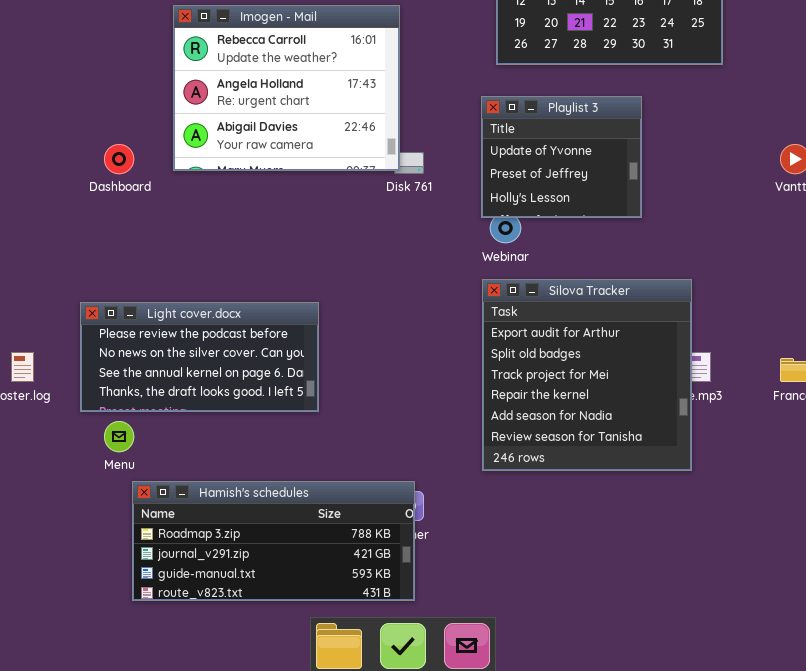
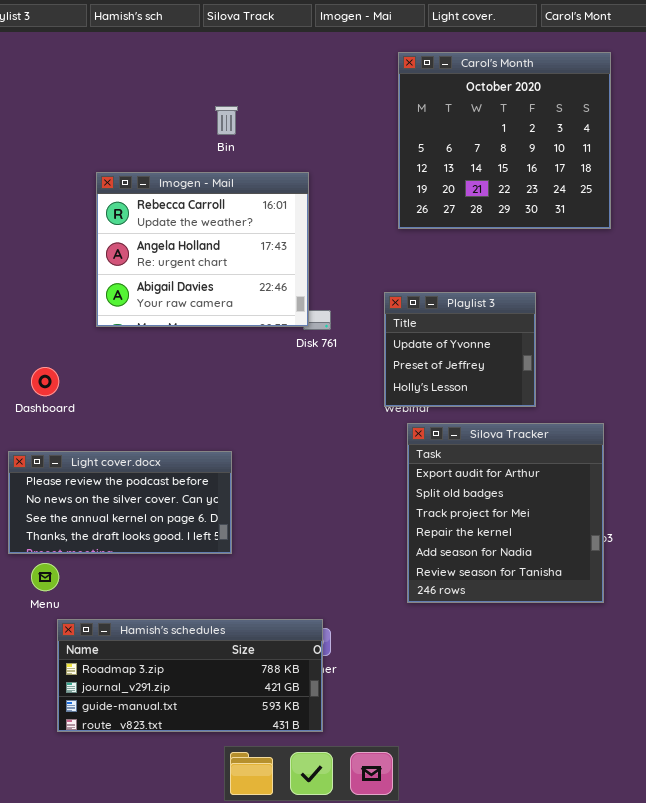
Playlist 3: [481,96,642,218] -> [384,292,536,407], moved
Dashboard: [104,144,134,174] -> [31,367,59,396], moved
Silova Tracker: [482,279,692,471] -> [407,423,604,603], moved

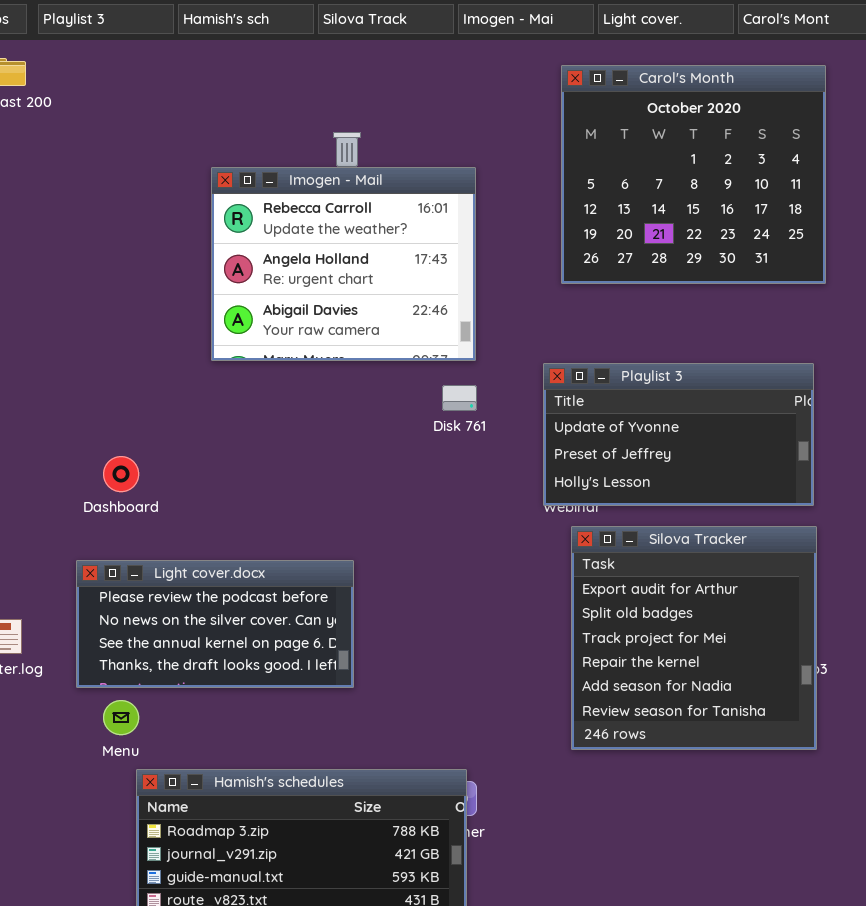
Imogen - Mail: [96,172,309,327] -> [211,167,476,361], moved
Playlist 3: [384,292,536,407] -> [543,363,814,506], resized

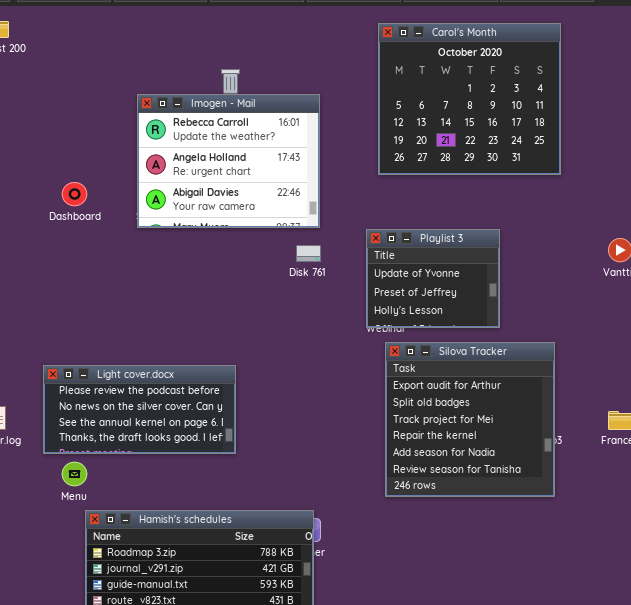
Playlist 3: [543,363,814,506] -> [366,229,500,328], resized
Dashboard: [103,456,139,492] -> [62,182,87,206], moved

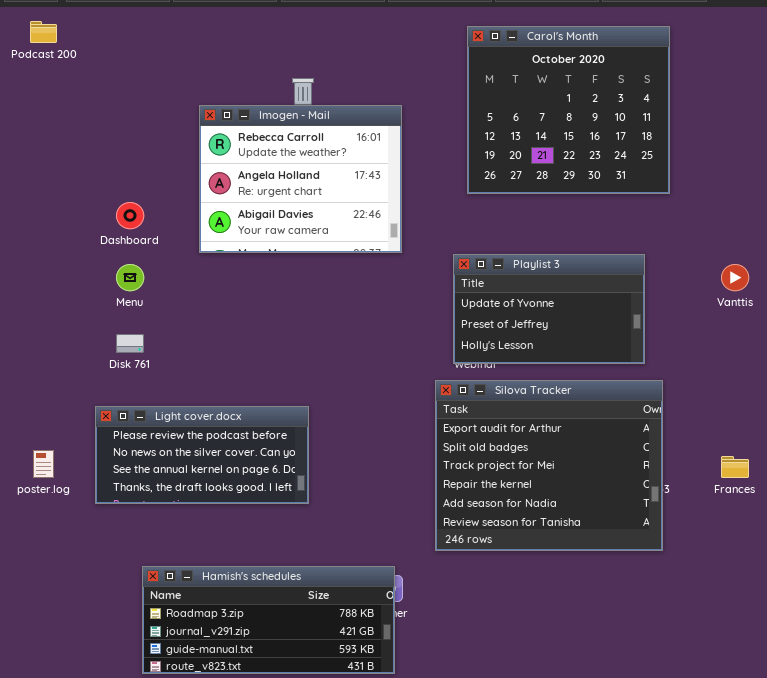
Playlist 3: [366,229,500,328] -> [453,254,645,364], resized
Disk 761: [296,245,321,262] -> [116,334,144,353], moved
Silova Tracker: [385,342,555,497] -> [435,380,663,551], resized
Menu: [62,462,87,486] -> [116,264,144,291], moved

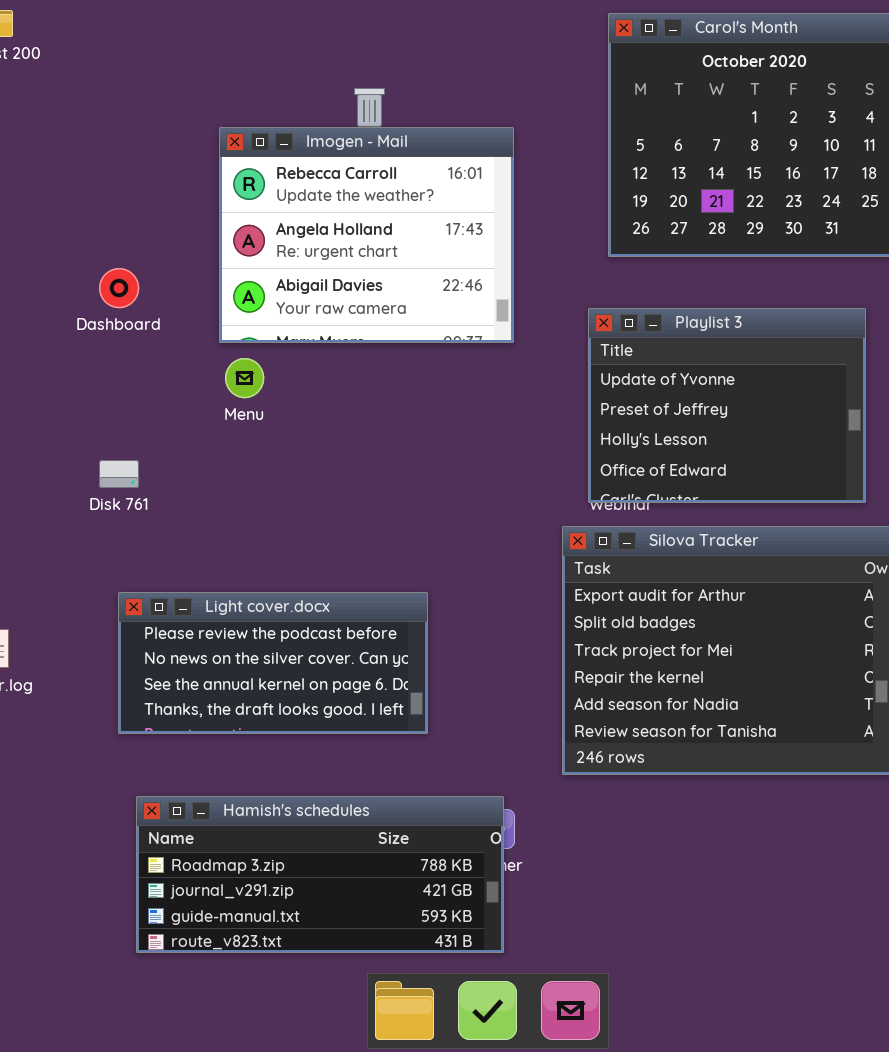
Playlist 3: [453,254,645,364] -> [588,308,866,503], resized
Menu: [116,264,144,291] -> [225,358,264,398], moved
Light cover.docx: [95,406,309,504] -> [118,592,428,734], moved

